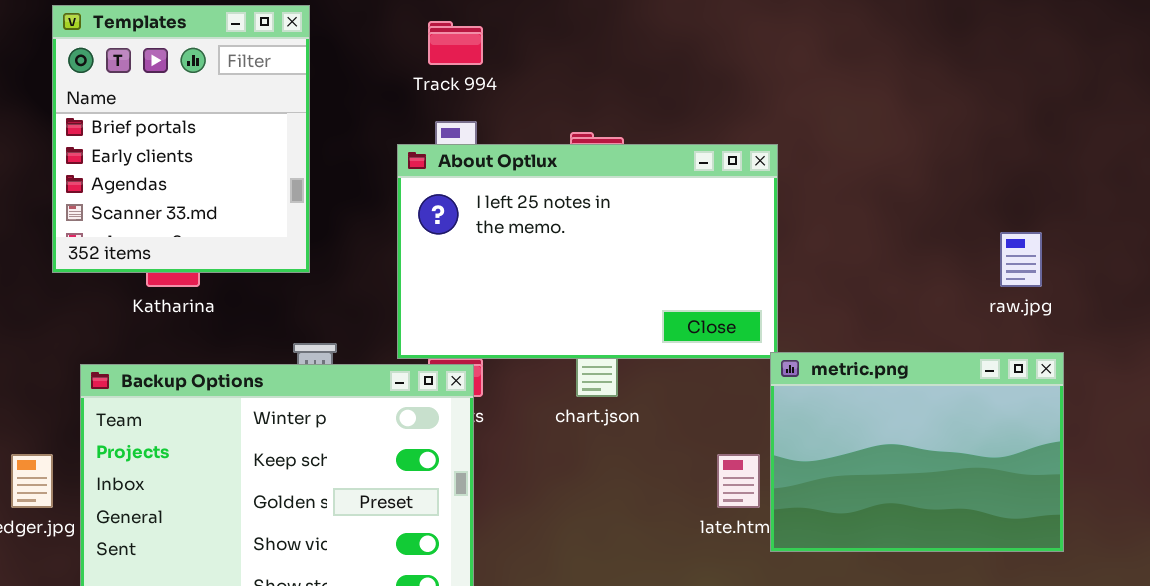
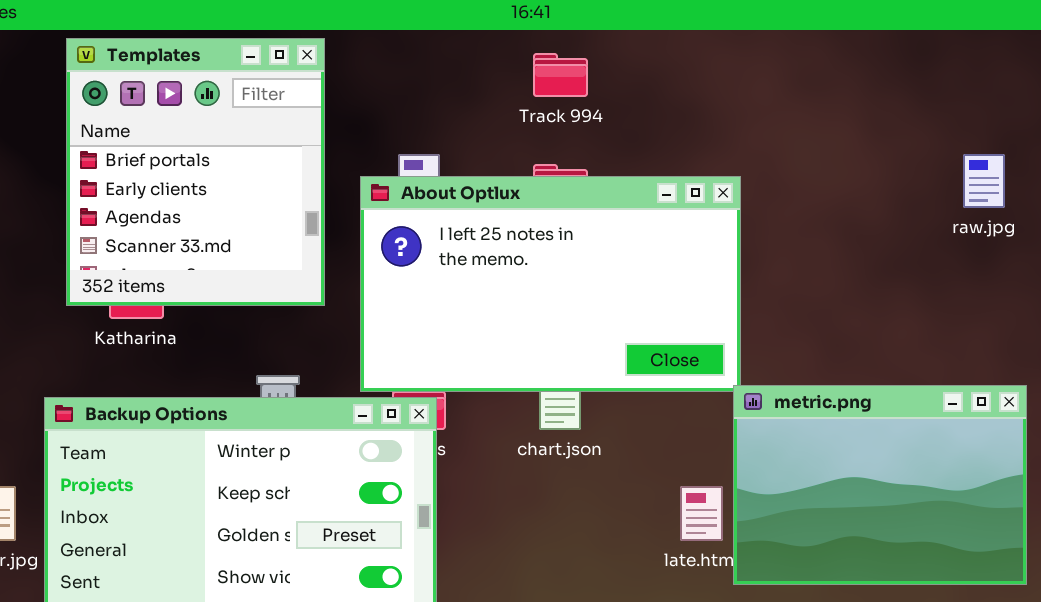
Templates: [52,5,310,273] -> [66,38,325,306], moved
Track 994: [428,21,483,65] -> [533,53,588,97], moved
raw.jpg: [1000,232,1042,287] -> [963,154,1005,208], moved

